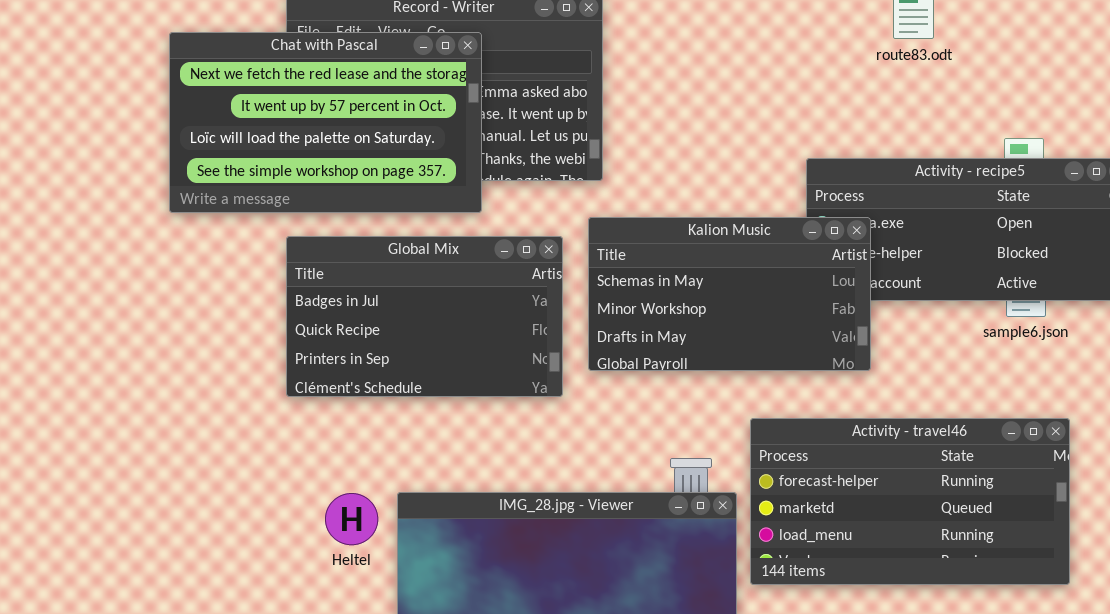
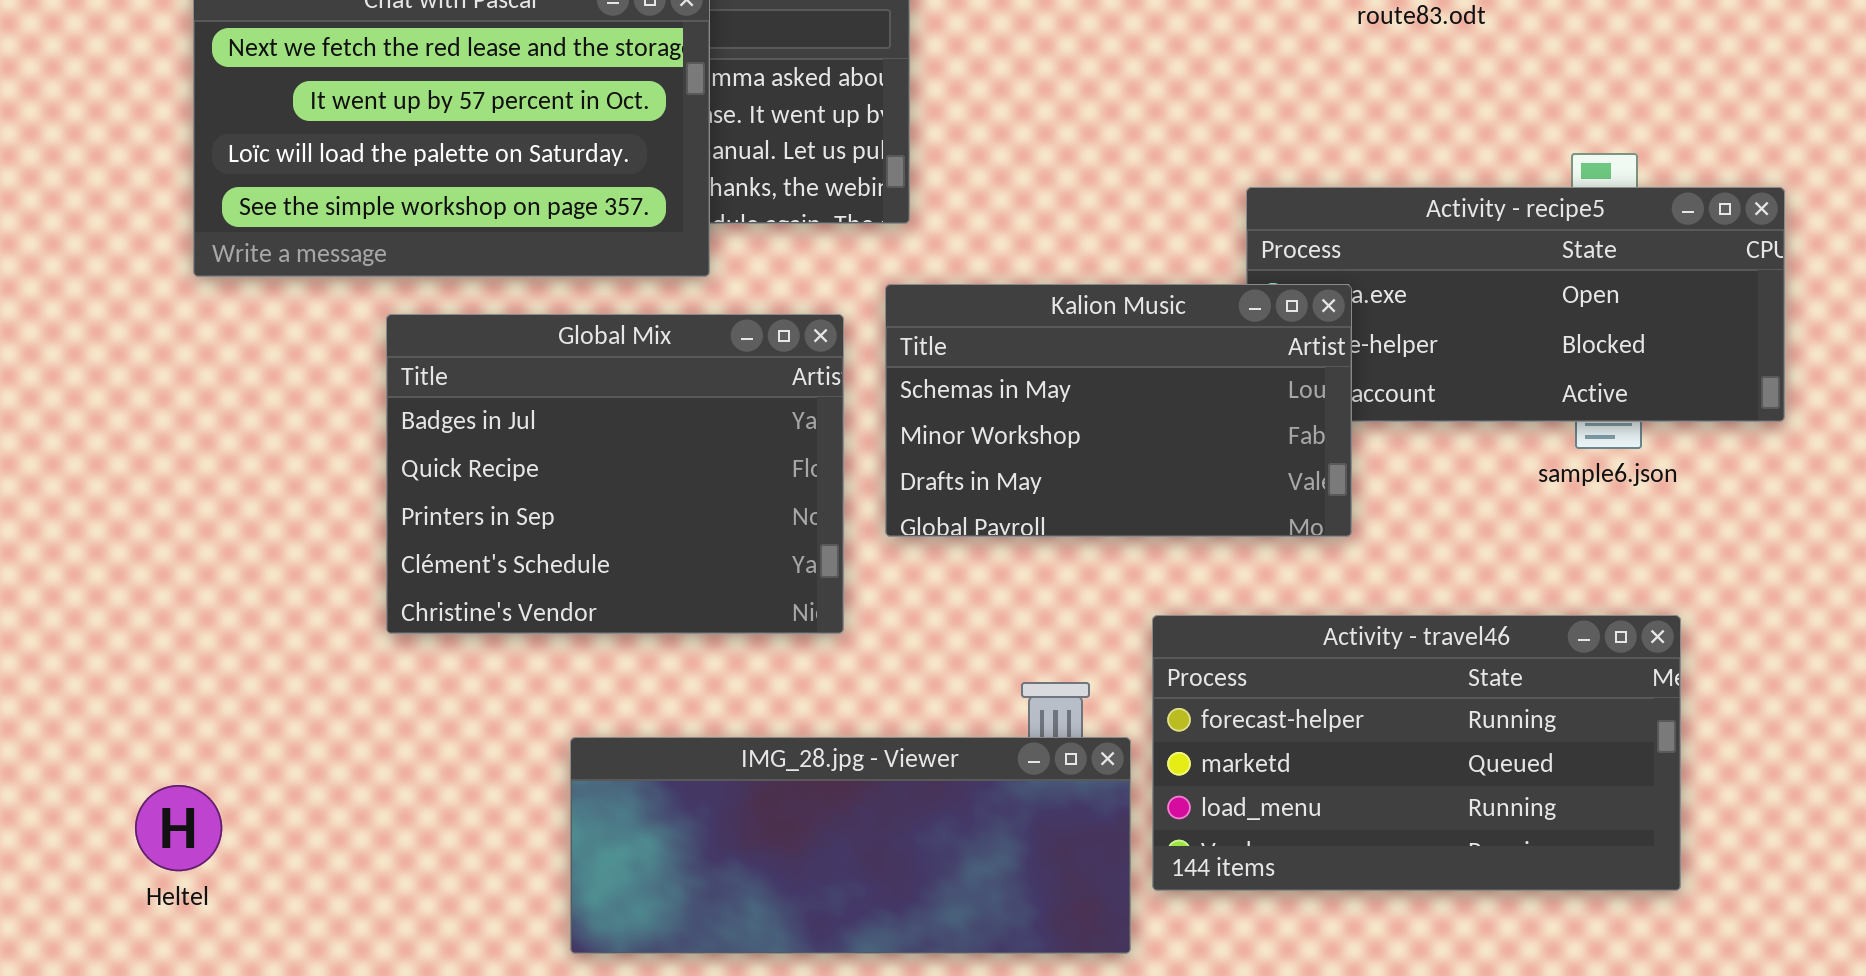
Global Mix: [286,236,563,397] -> [386,314,844,634], resized
Heltel: [325,493,378,545] -> [135,785,222,871], moved

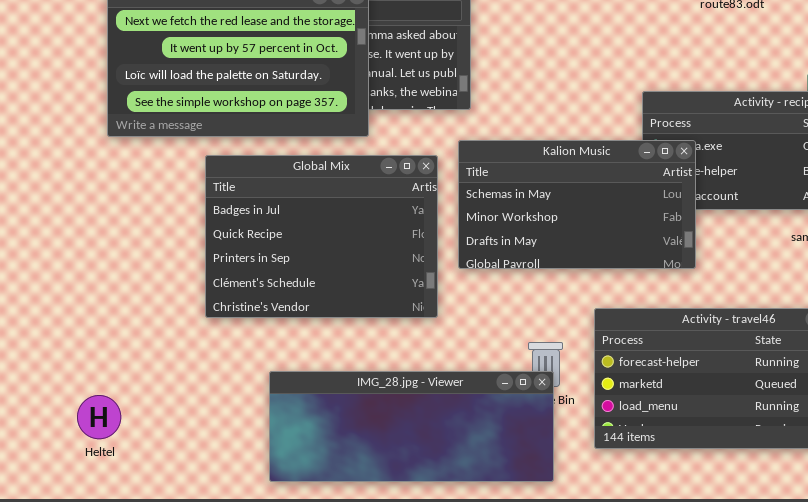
IMG_28.jpg - Viewer: [570,737,1131,954] -> [269,371,554,482], moved

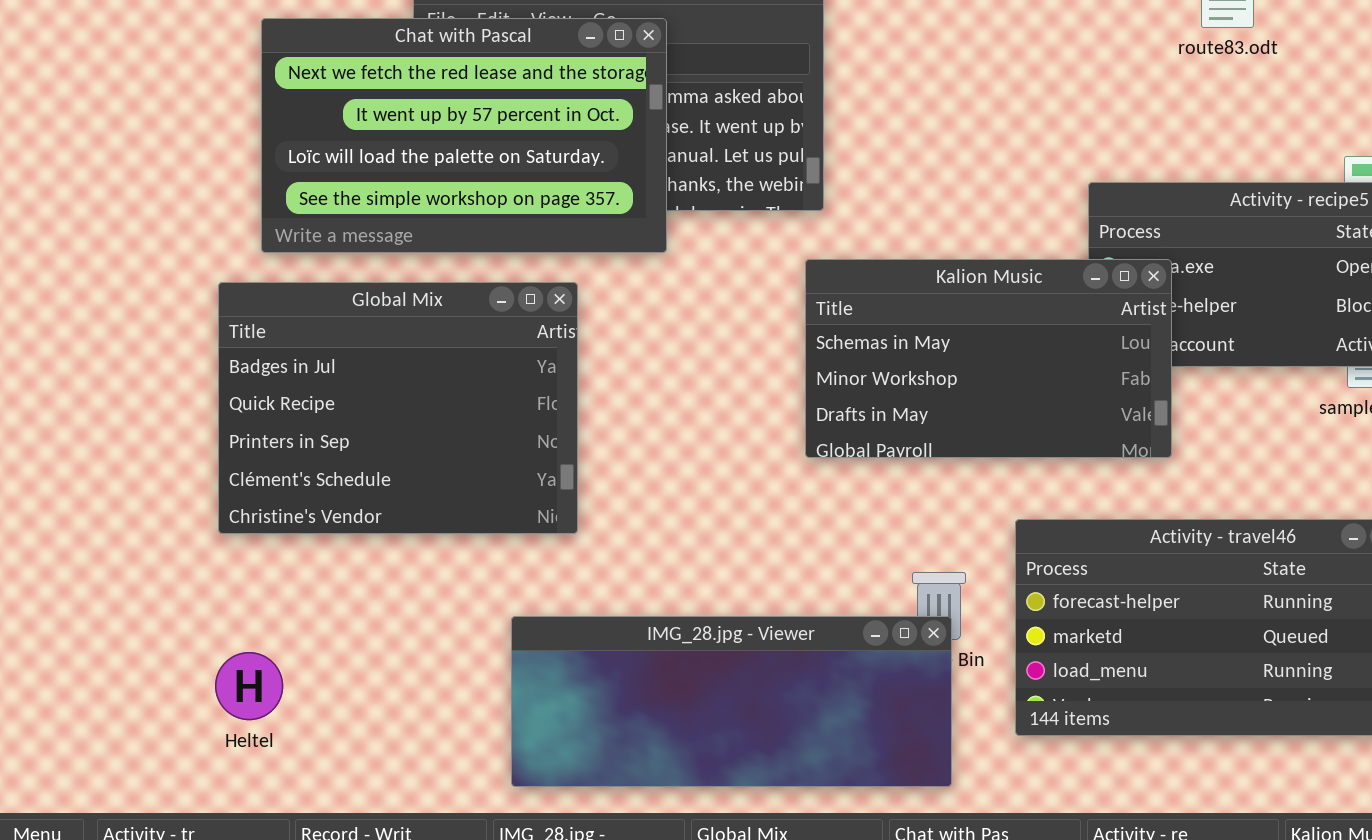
Global Mix: [205,155,438,318] -> [218,282,578,534], moved

